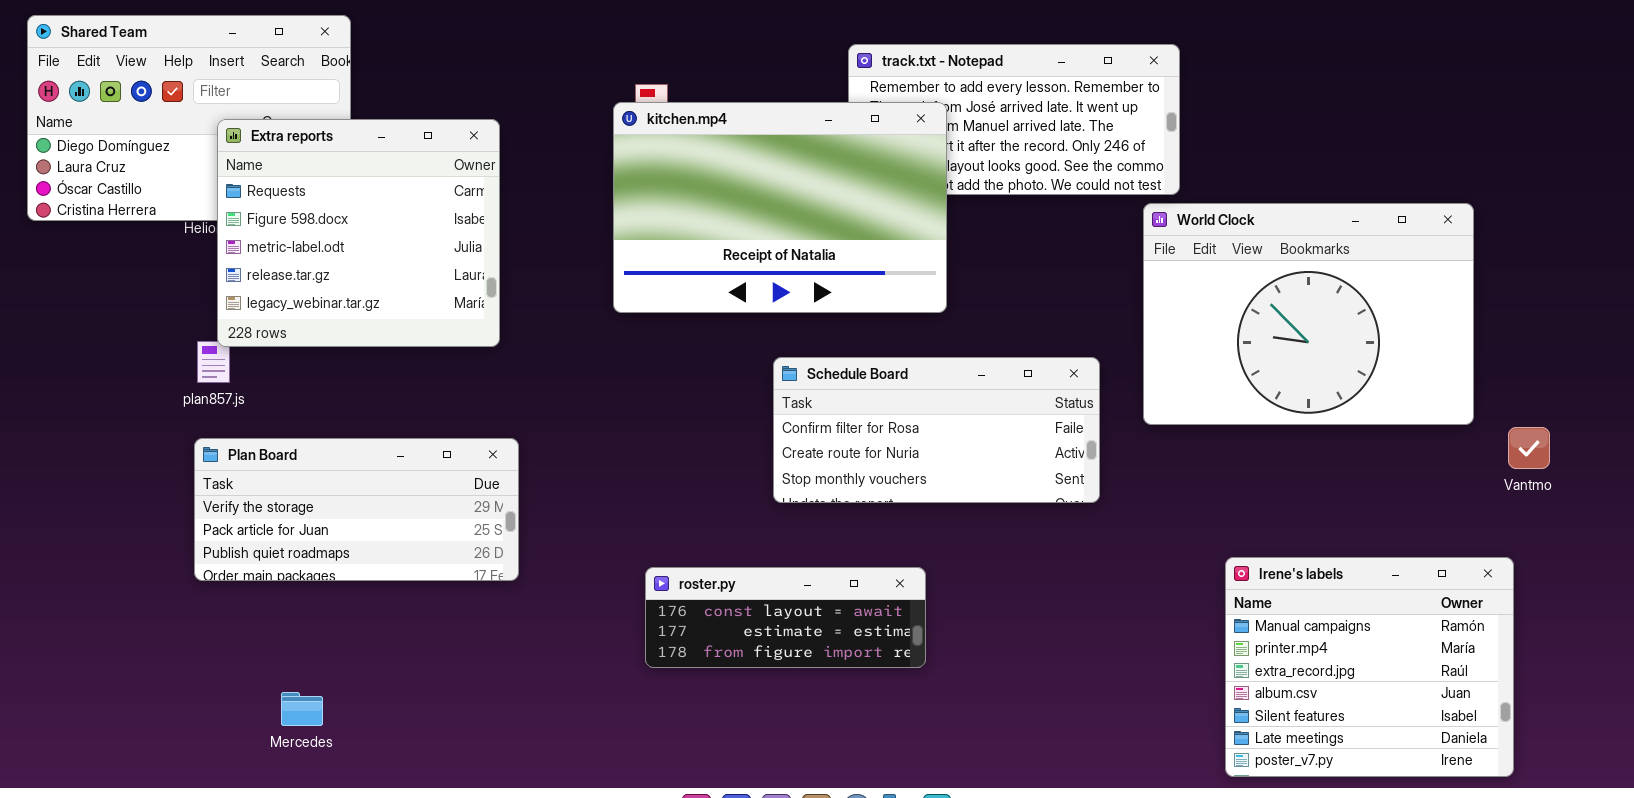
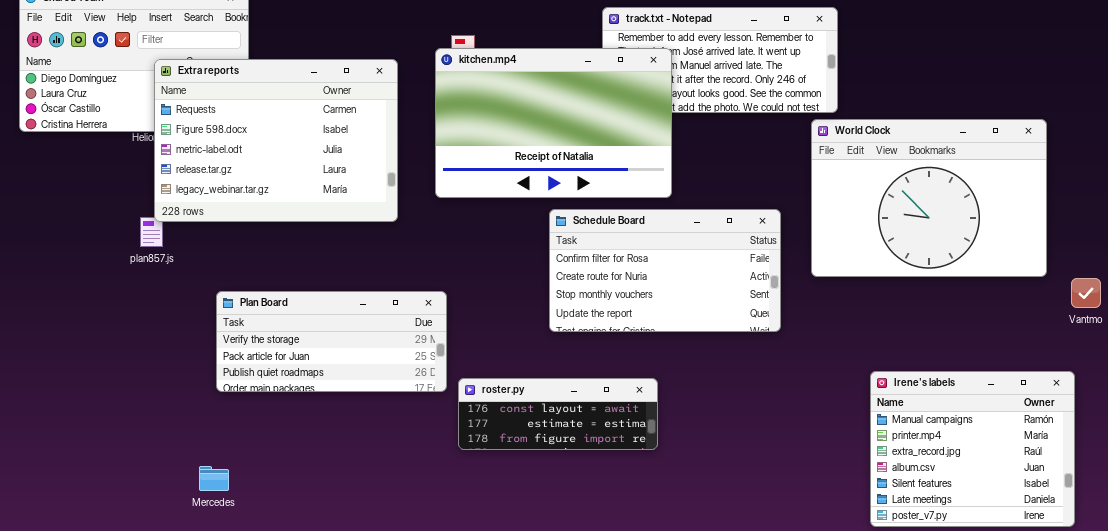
Extra reports: [217,119,500,347] -> [154,59,398,222], resized
Schedule Board: [773,357,1100,503] -> [549,209,781,332], resized
Plan Board: [194,438,519,581] -> [216,291,447,392], moved

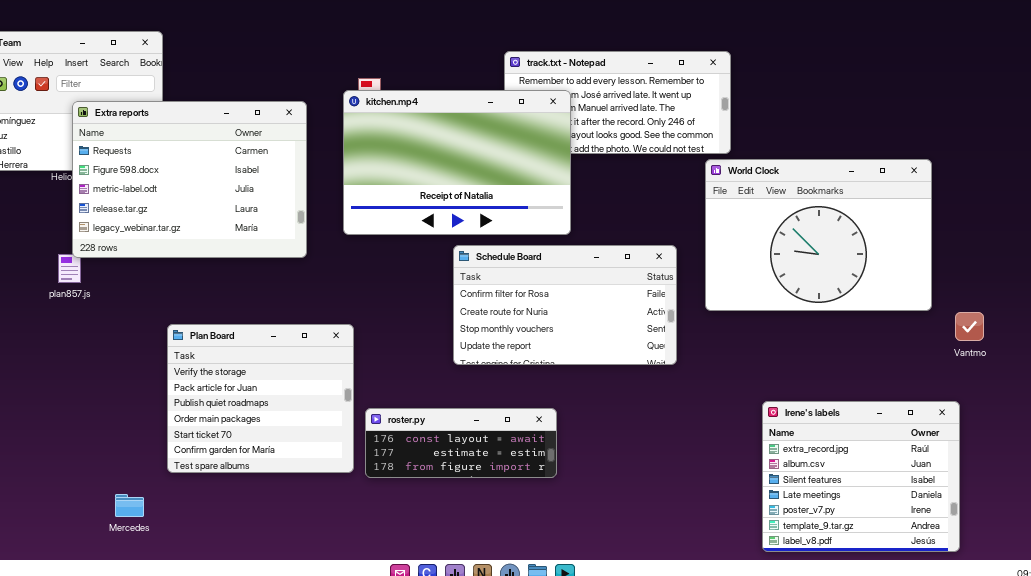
Plan Board: [216,291,447,392] -> [167,324,354,473], resized
Irene's labels: [870,371,1075,527] -> [762,401,960,552], scrolled down 2 rows

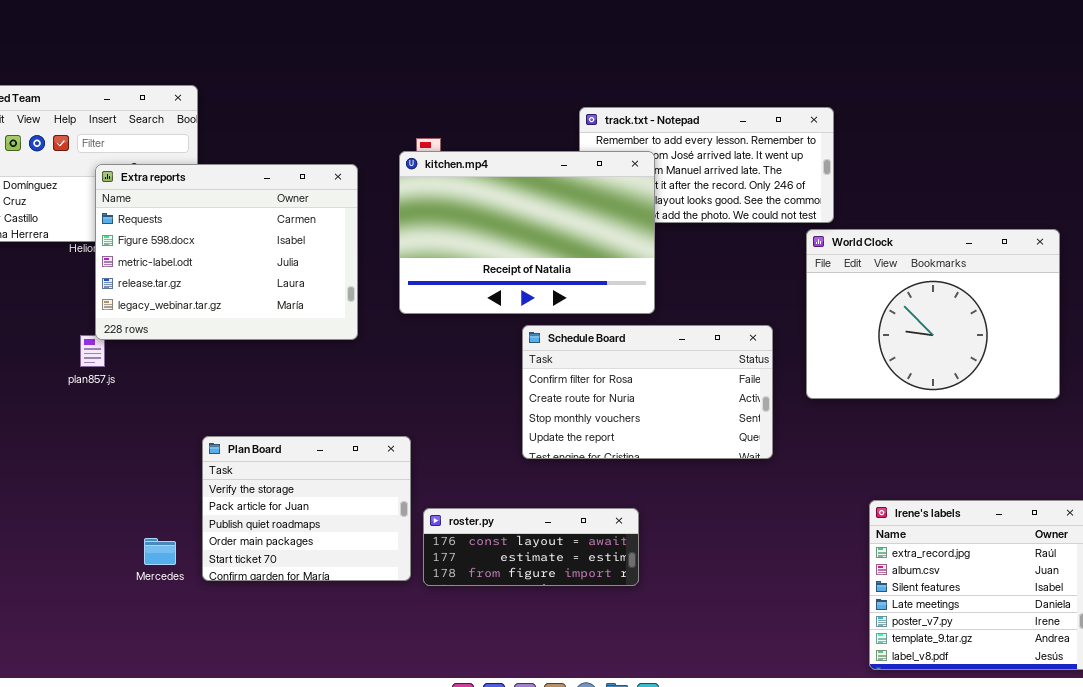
Plan Board: [167,324,354,473] -> [202,436,411,581], resized
Mercedes: [115,494,144,517] -> [144,538,176,565], moved

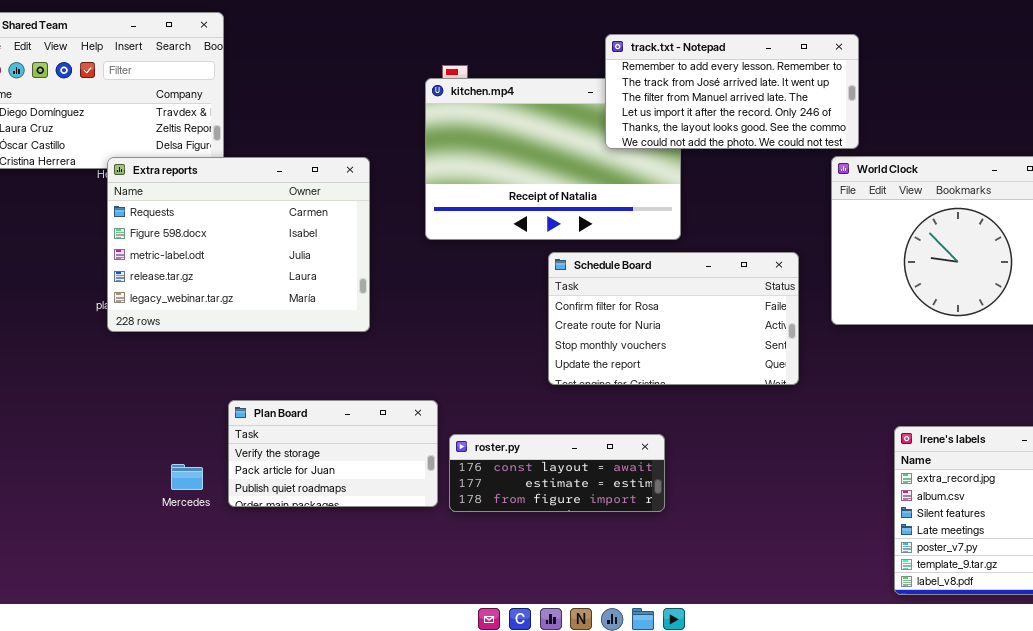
track.txt - Notepad: [579,107,834,223] -> [605,34,859,149], raised
Extra reports: [95,164,358,340] -> [107,157,370,332], moved
Plan Board: [202,436,411,581] -> [228,400,438,507], resized

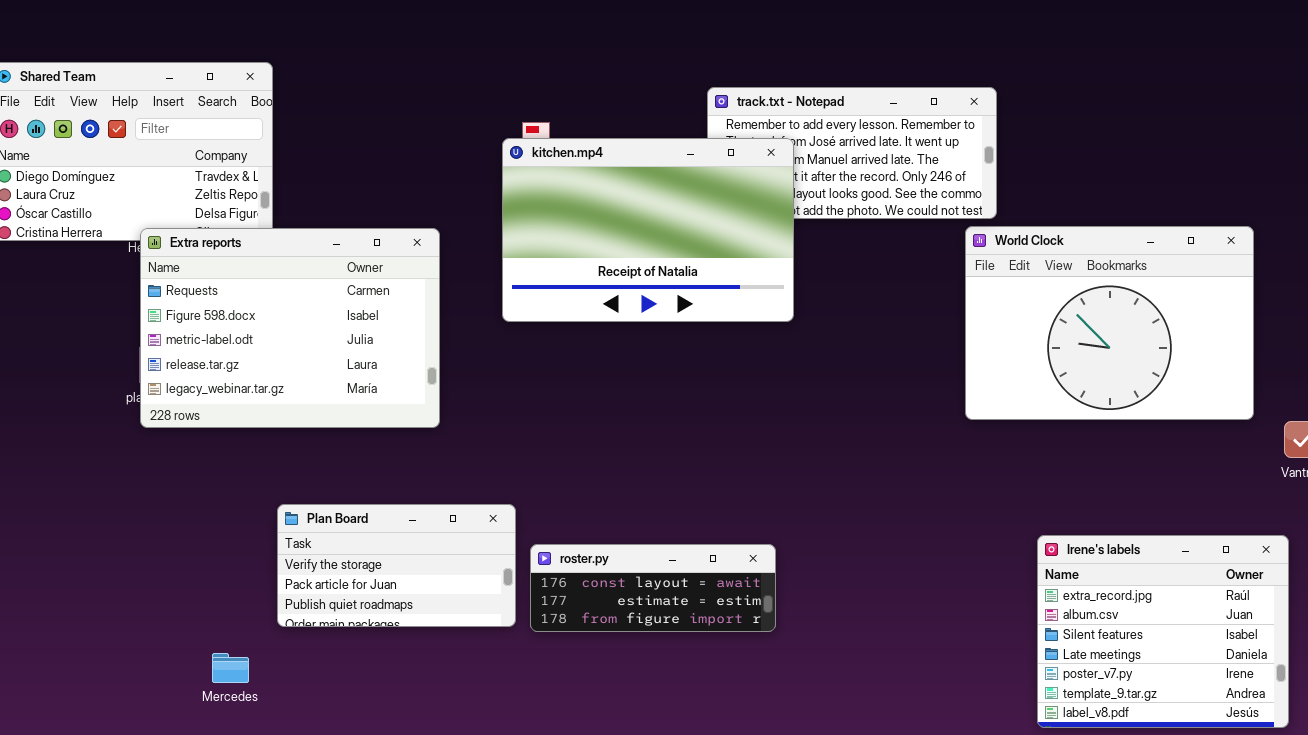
kitchen.mp4: [425,78,681,240] -> [502,138,794,322], raised
Schedule Board: [548,252,799,385] -> none, closed
Mercedes: [171,464,203,490] -> [212,653,249,683], moved

